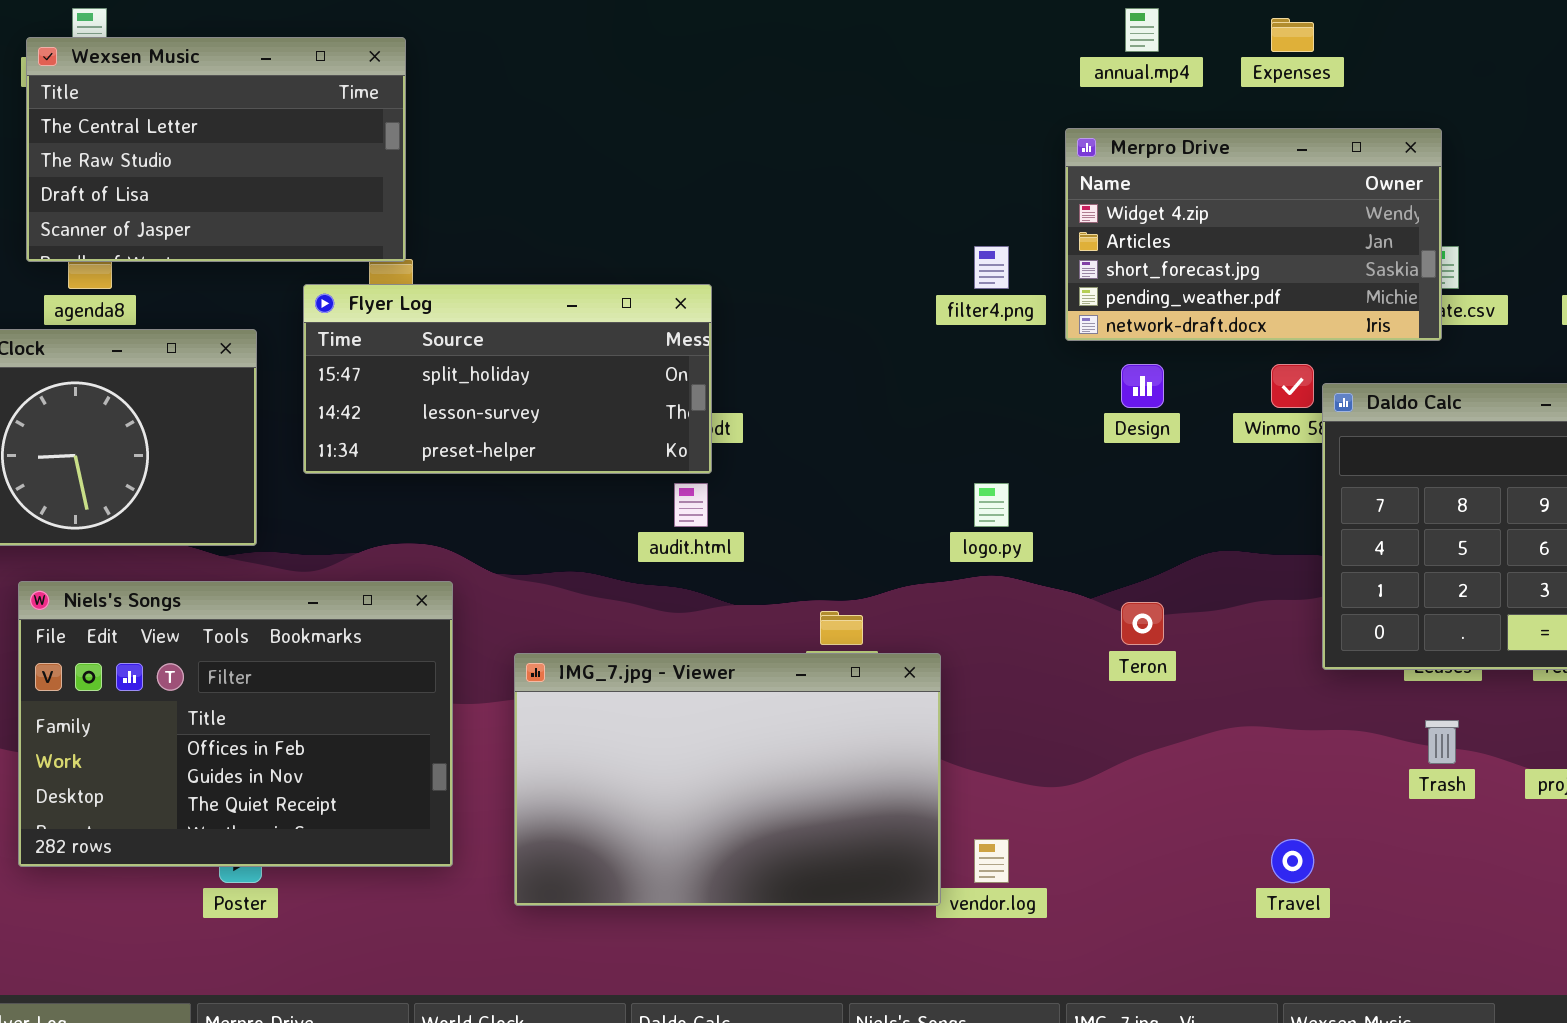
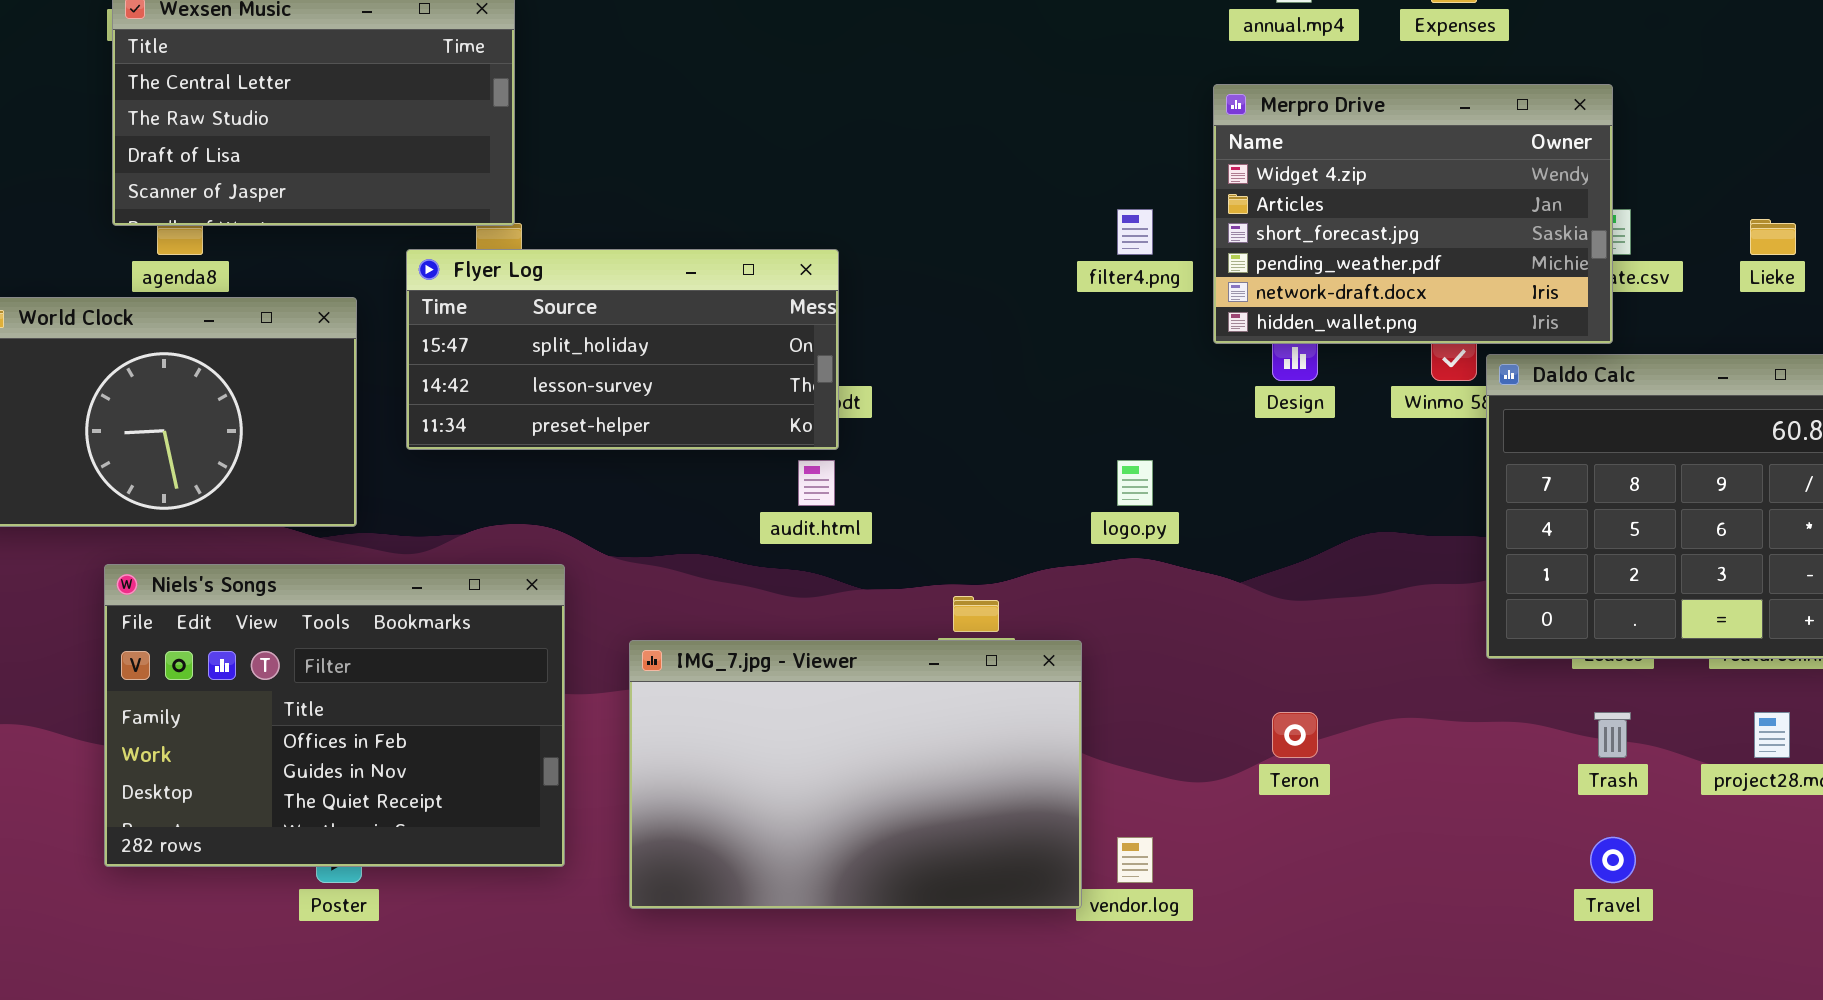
Merpro Drive: [1065,128,1442,341] -> [1213,84,1613,344], resized
Teron: [1121,602,1164,645] -> [1272,712,1318,758], moved
Travel: [1271,839,1314,883] -> [1590,837,1636,883], moved

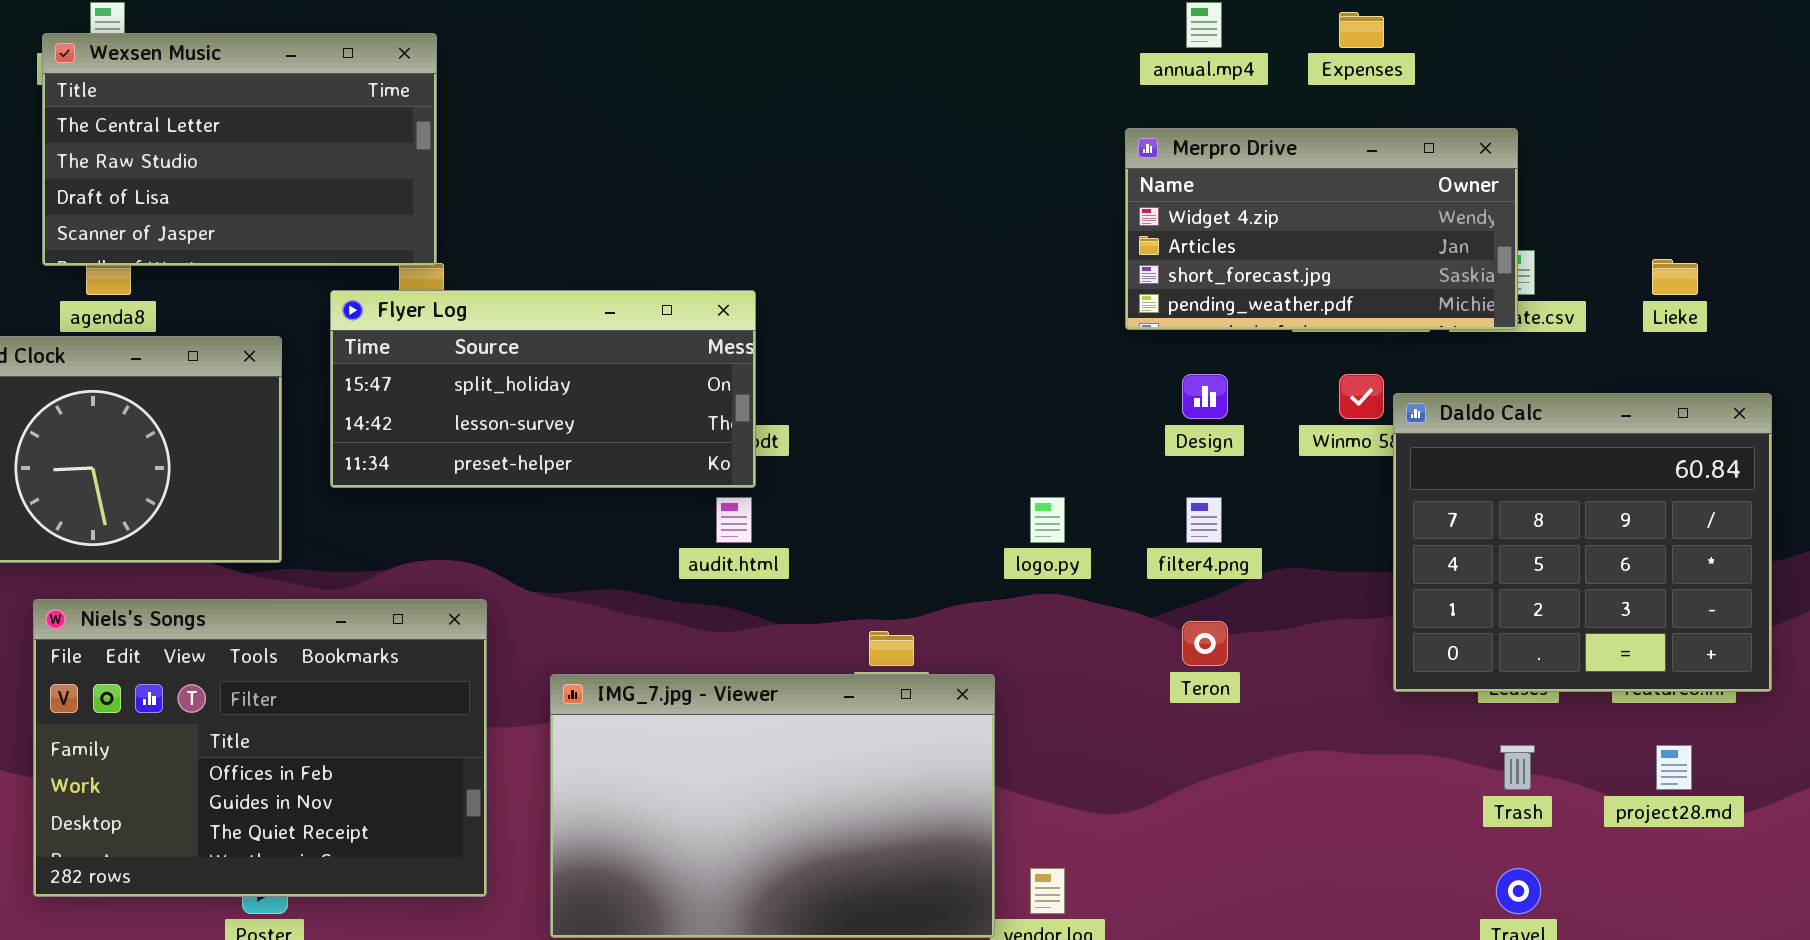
Merpro Drive: [1213,84,1613,344] -> [1125,128,1518,330], resized
filter4.png: [1117,209,1153,255] -> [1186,497,1222,543], moved
Teron: [1272,712,1318,758] -> [1182,621,1228,666], moved

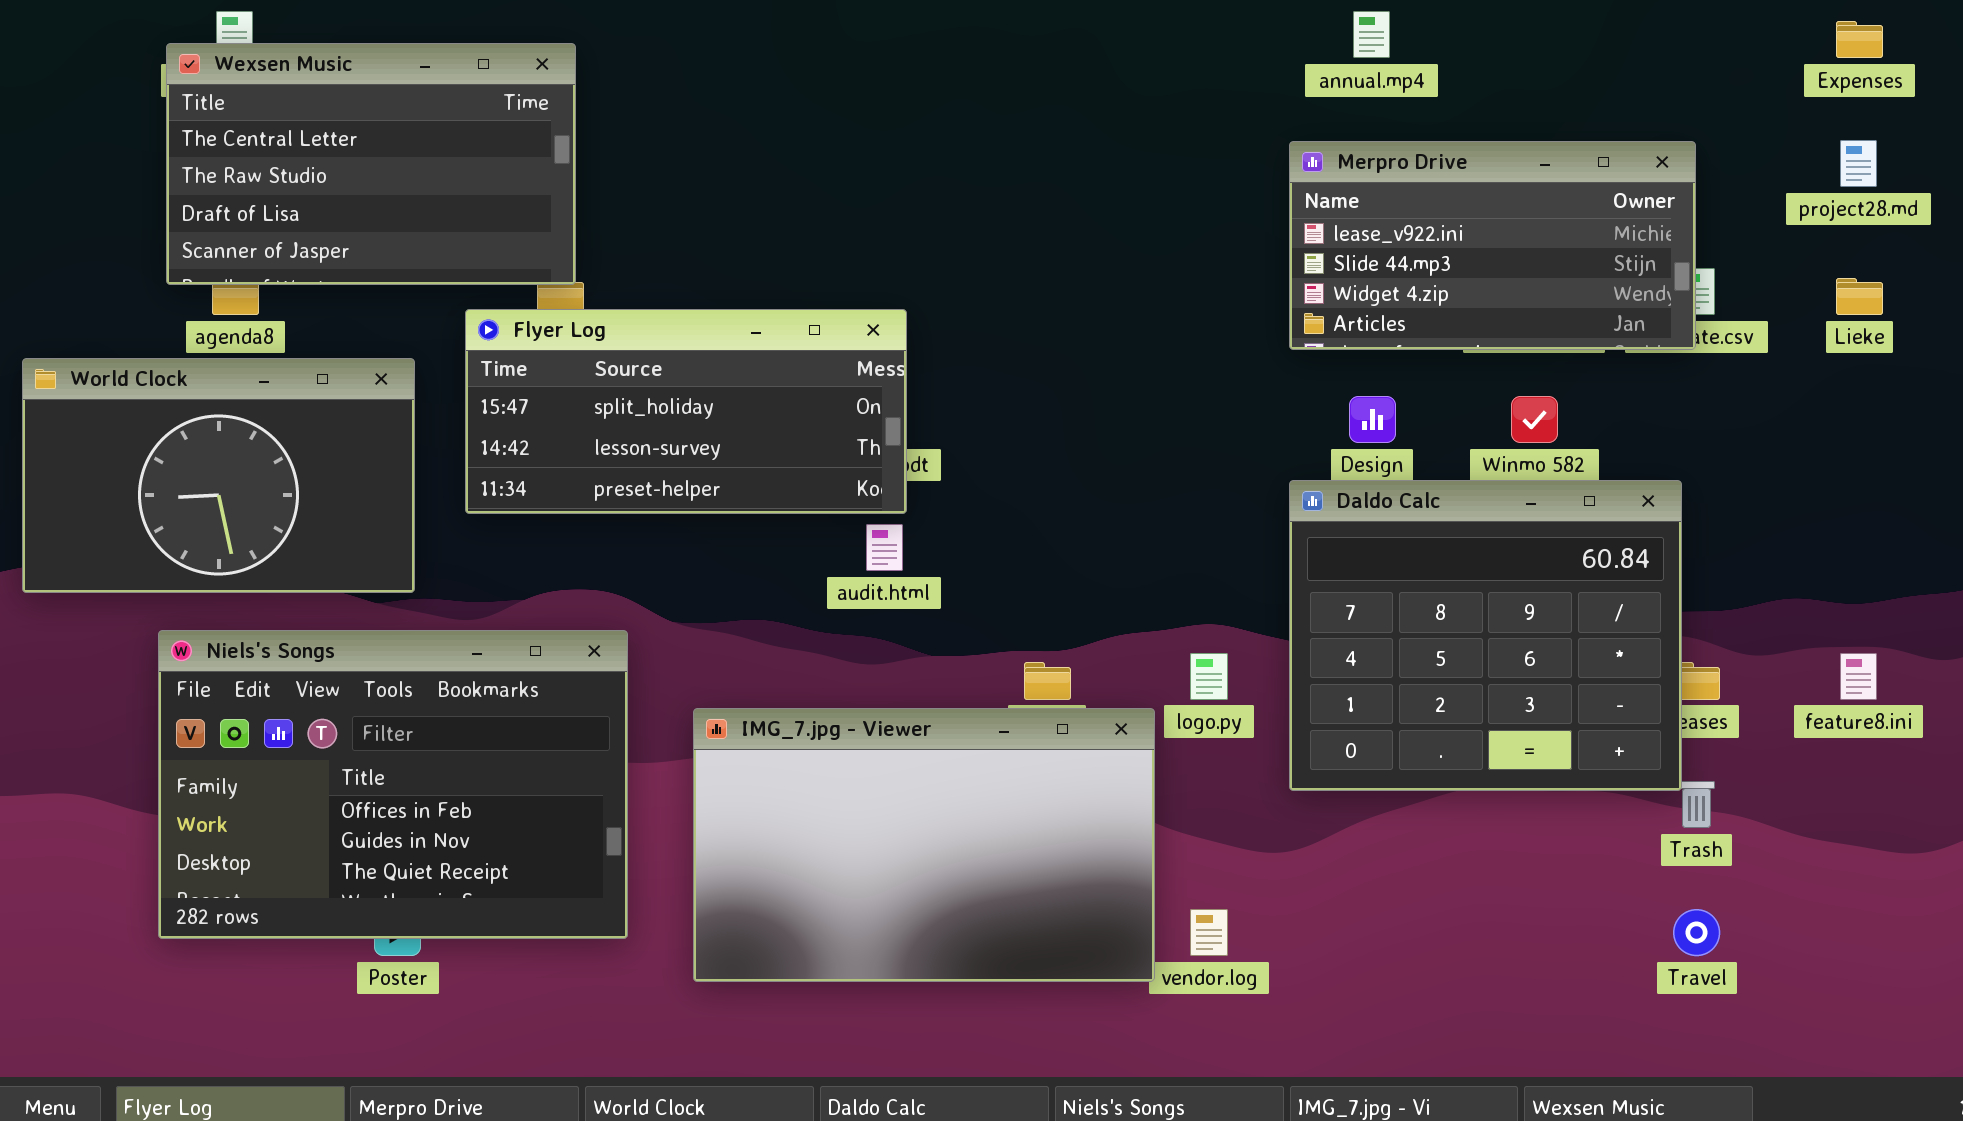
Expenses: [1339,12,1384,48] -> [1836,21,1883,58], moved
Merpro Drive: [1125,128,1518,330] -> [1289,141,1696,350], scrolled up 2 rows
Daldo Calc: [1393,393,1772,692] -> [1289,480,1682,791], moved
logo.py: [1030,497,1065,543] -> [1190,653,1228,700], moved
project28.md: [1656,745,1692,790] -> [1840,140,1877,187], moved

